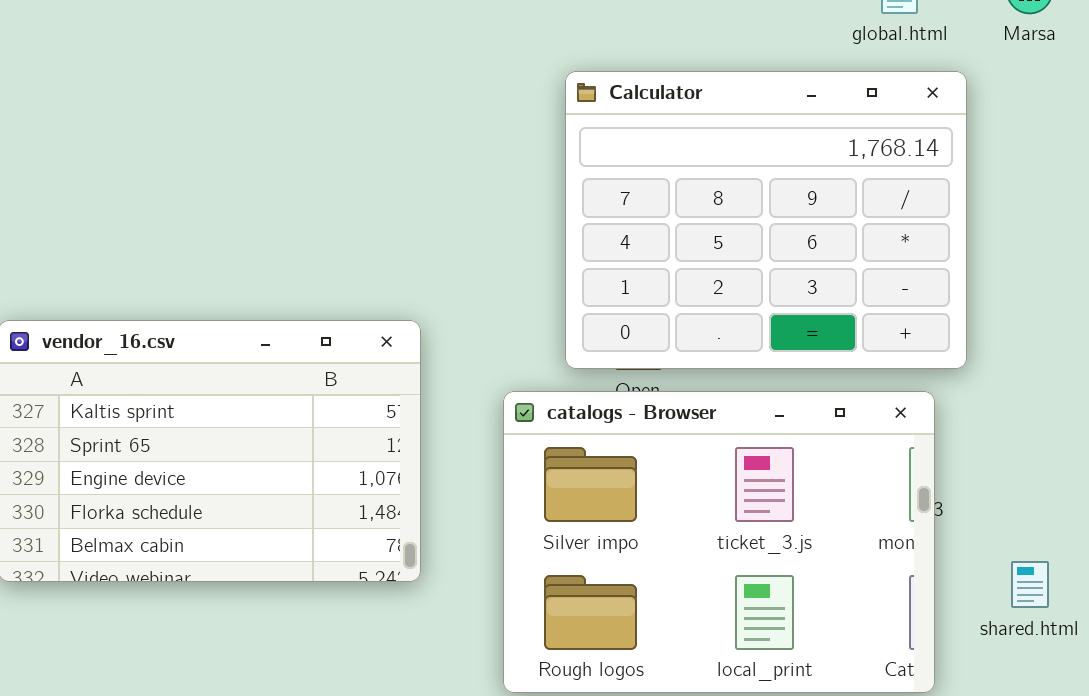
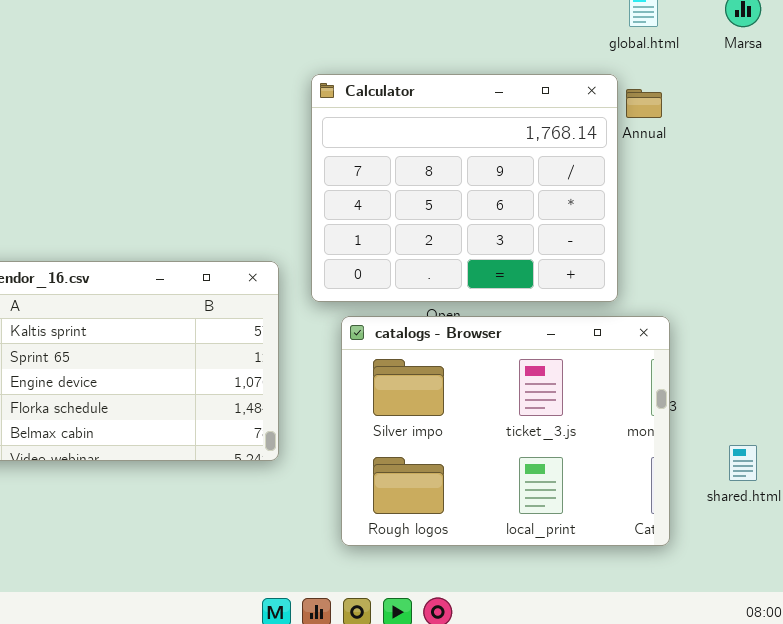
Calculator: [565,71,967,369] -> [311,74,618,302], moved

